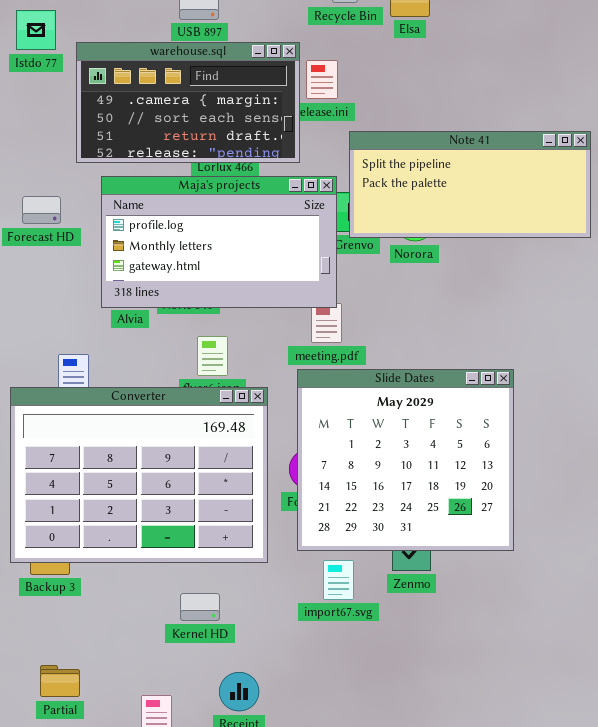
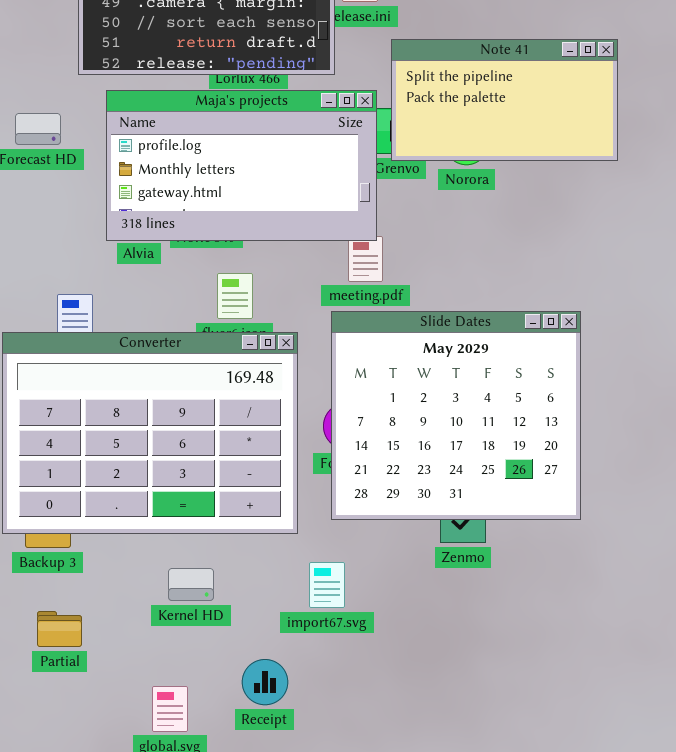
Note 41: [349,131,591,238] -> [391,39,618,161], resized
import67.svg: [323,560,354,600] -> [309,562,345,608], moved
Kernel HD: [180,593,220,621] -> [168,568,214,601], moved
Partial: [40,665,80,697] -> [37,611,82,647], moved

